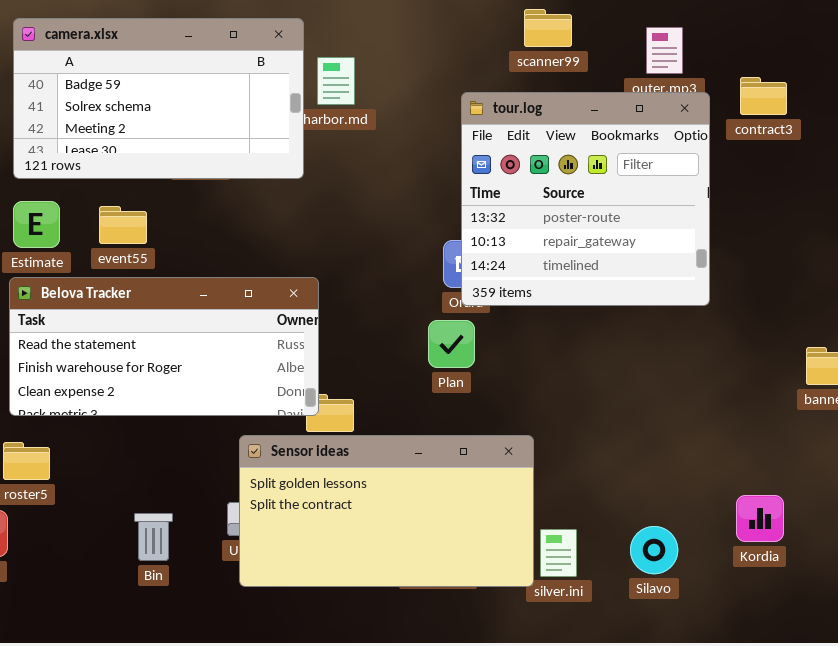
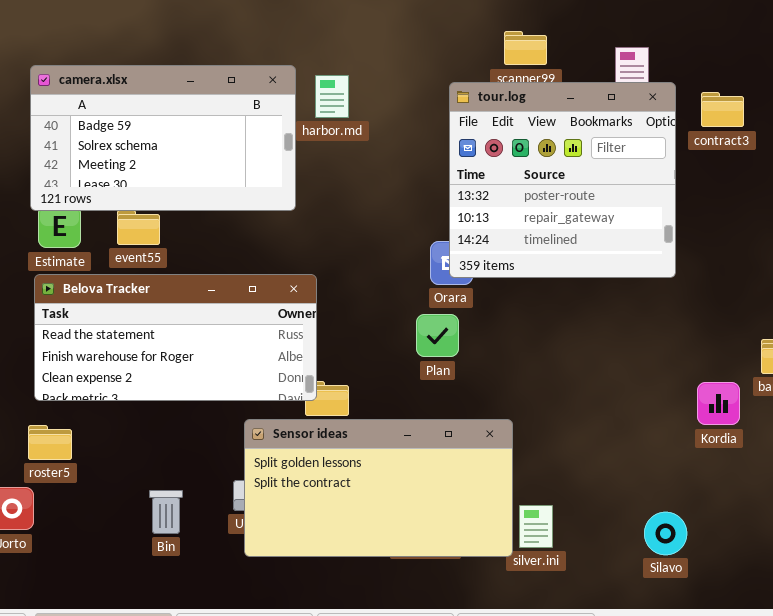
camera.xlsx: [13,18,304,179] -> [30,65,296,211], moved
tour.log: [461,92,710,306] -> [449,82,676,278], moved
Kordia: [736,495,784,542] -> [697,382,740,425], moved
Silavo: [630,526,678,574] -> [644,512,687,555], moved

